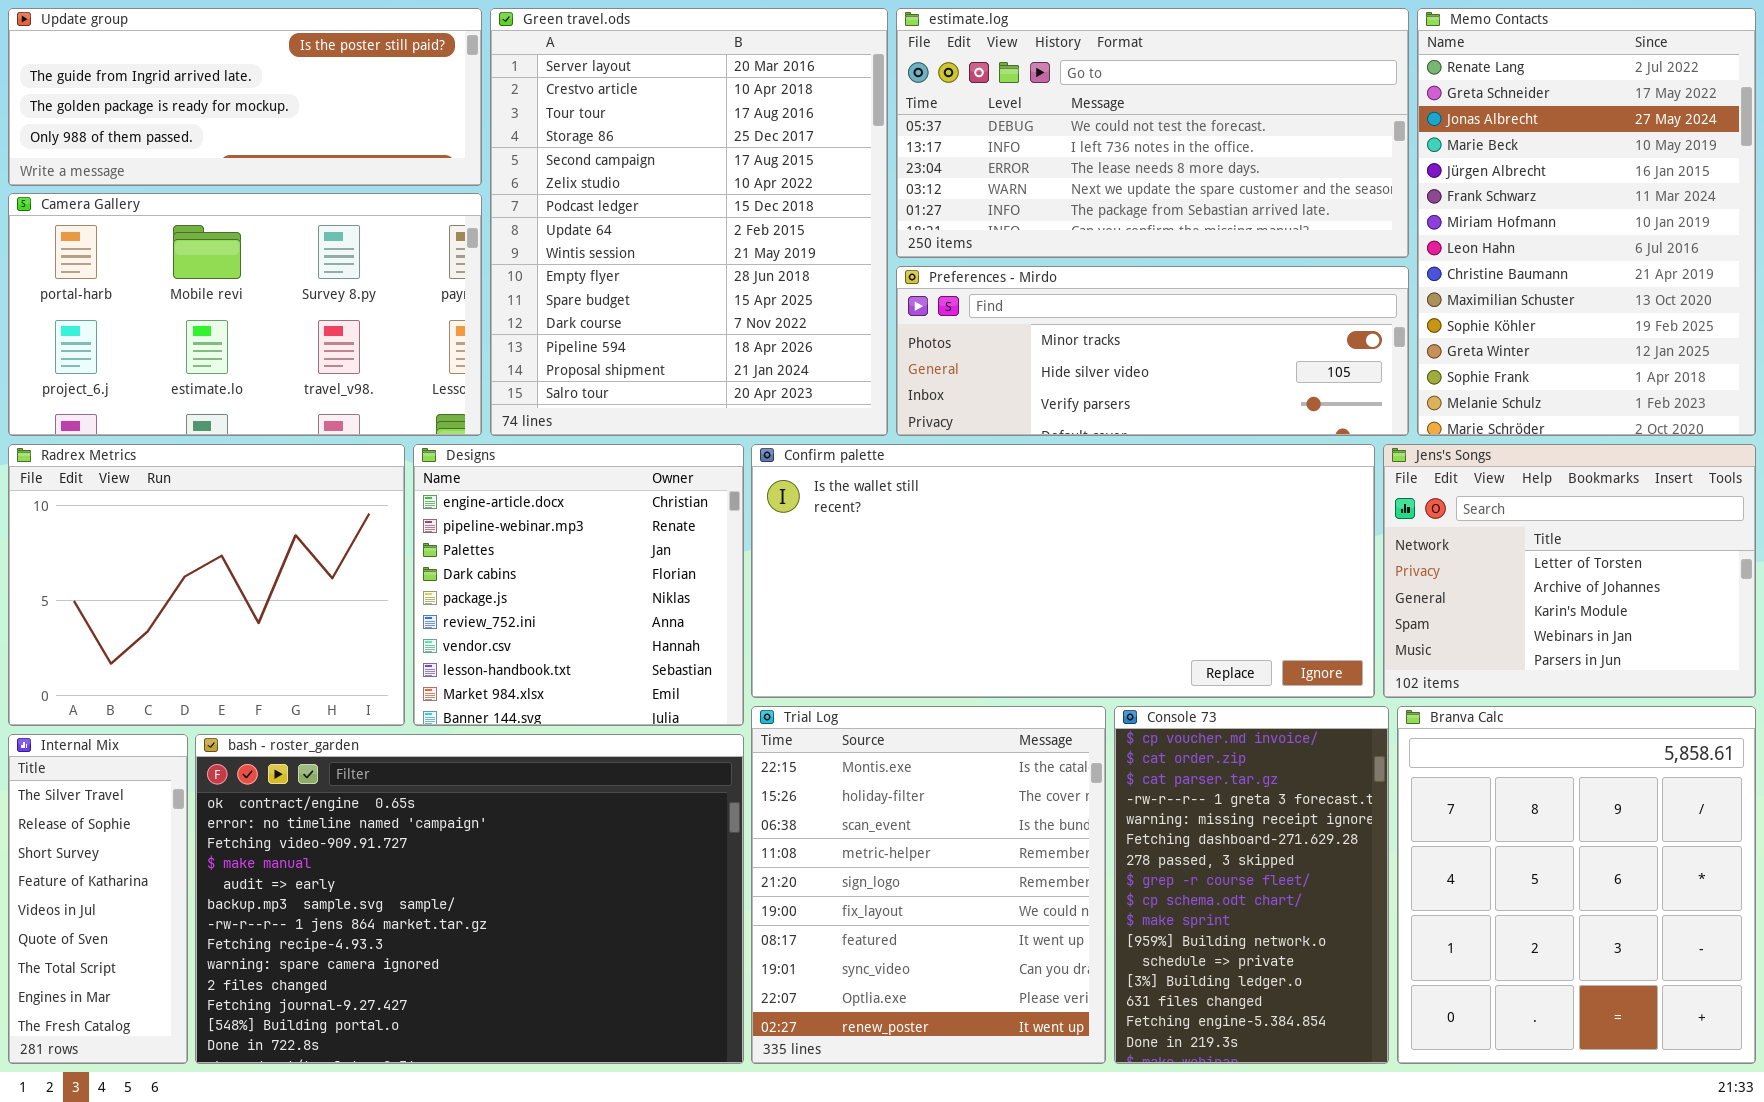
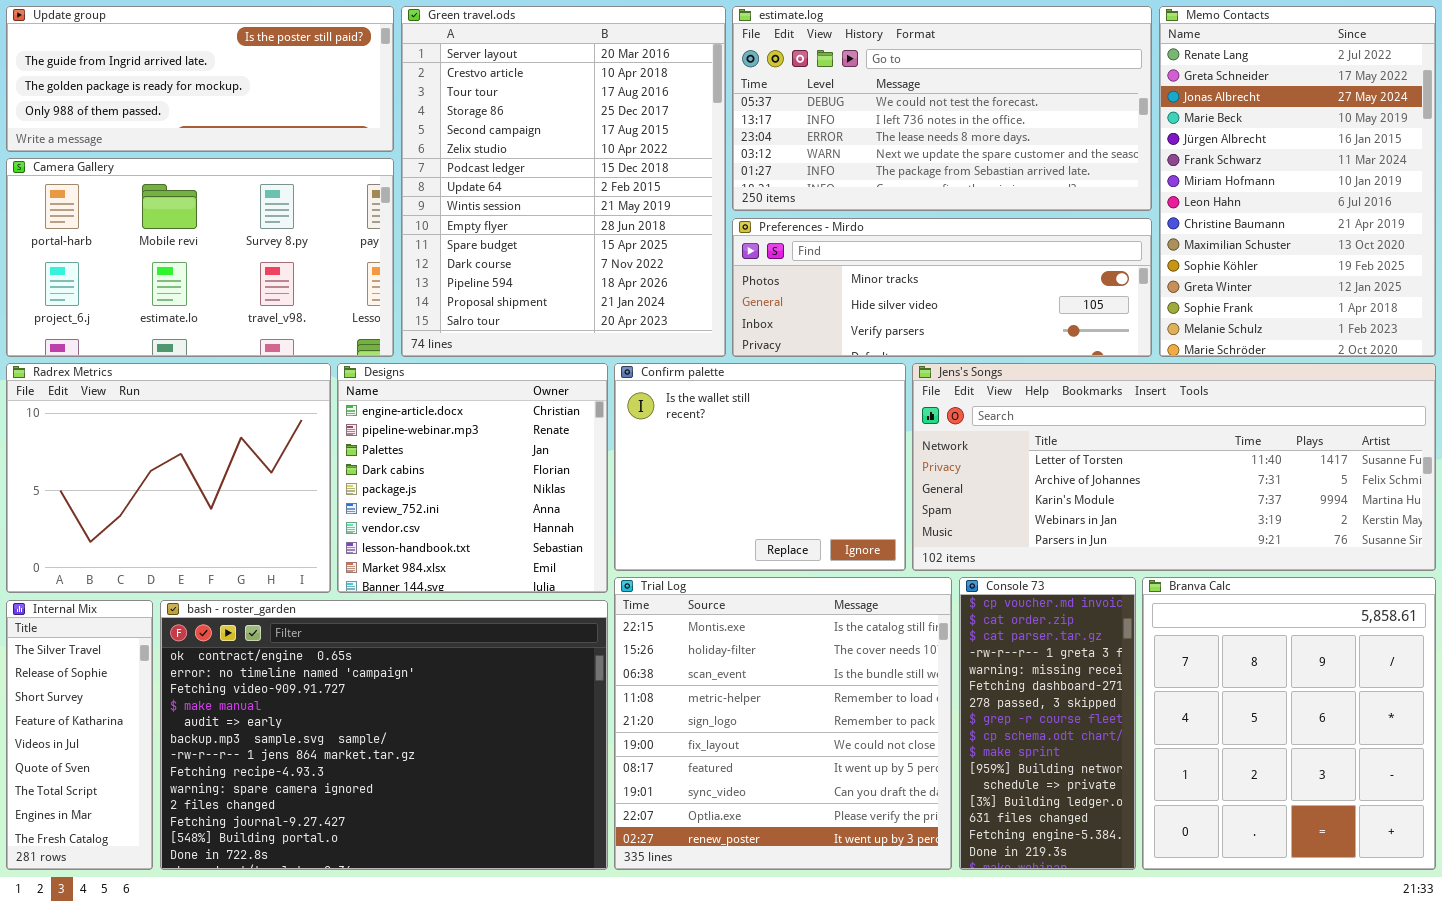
Confirm palette: [751,444,1375,698] -> [614,363,906,571], resized
Jens's Songs: [1383,444,1756,698] -> [912,363,1436,571], resized
Trial Log: [751,706,1106,1064] -> [614,577,952,870], resized
Console 73: [1114,706,1389,1064] -> [959,577,1136,870], resized

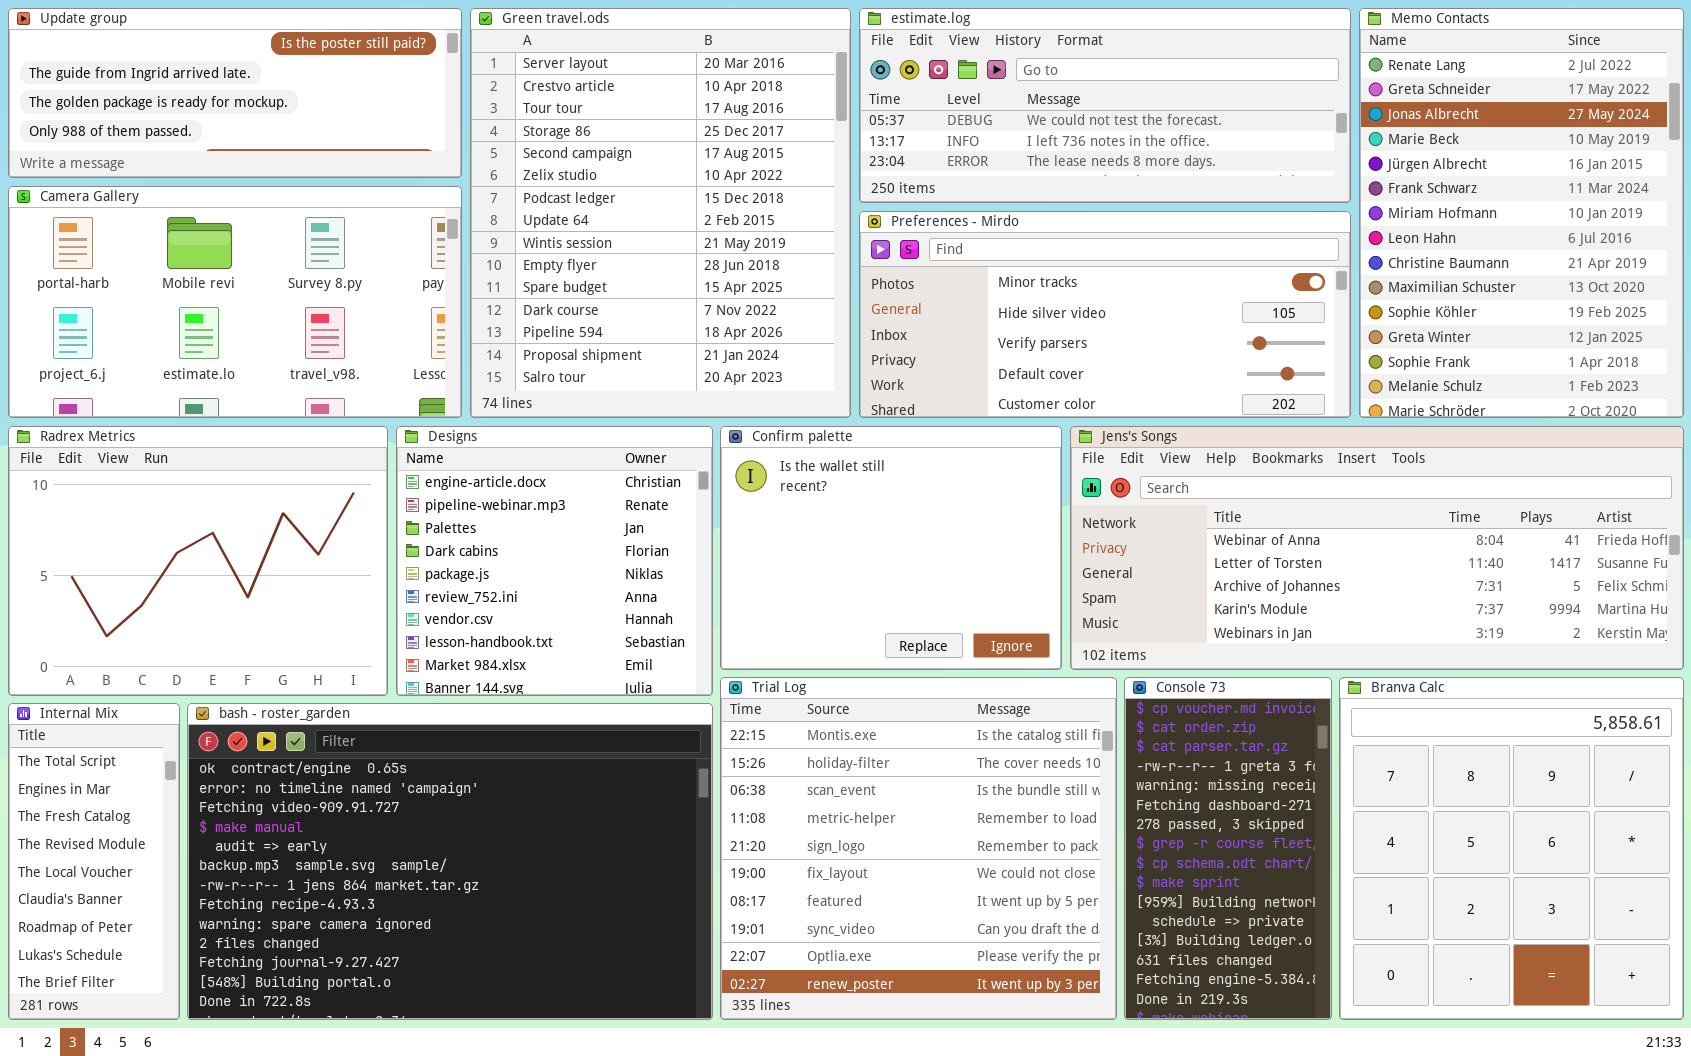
estimate.log: [732,6,1152,211] -> [859,8,1351,203], resized
Preferences - Mirdo: [732,218,1152,357] -> [859,211,1351,418], resized
Jens's Songs: [912,363,1436,571] -> [1070,426,1684,670], scrolled up 1 row
Internal Mix: [6,600,153,870] -> [8,703,180,1020], scrolled down 6 rows

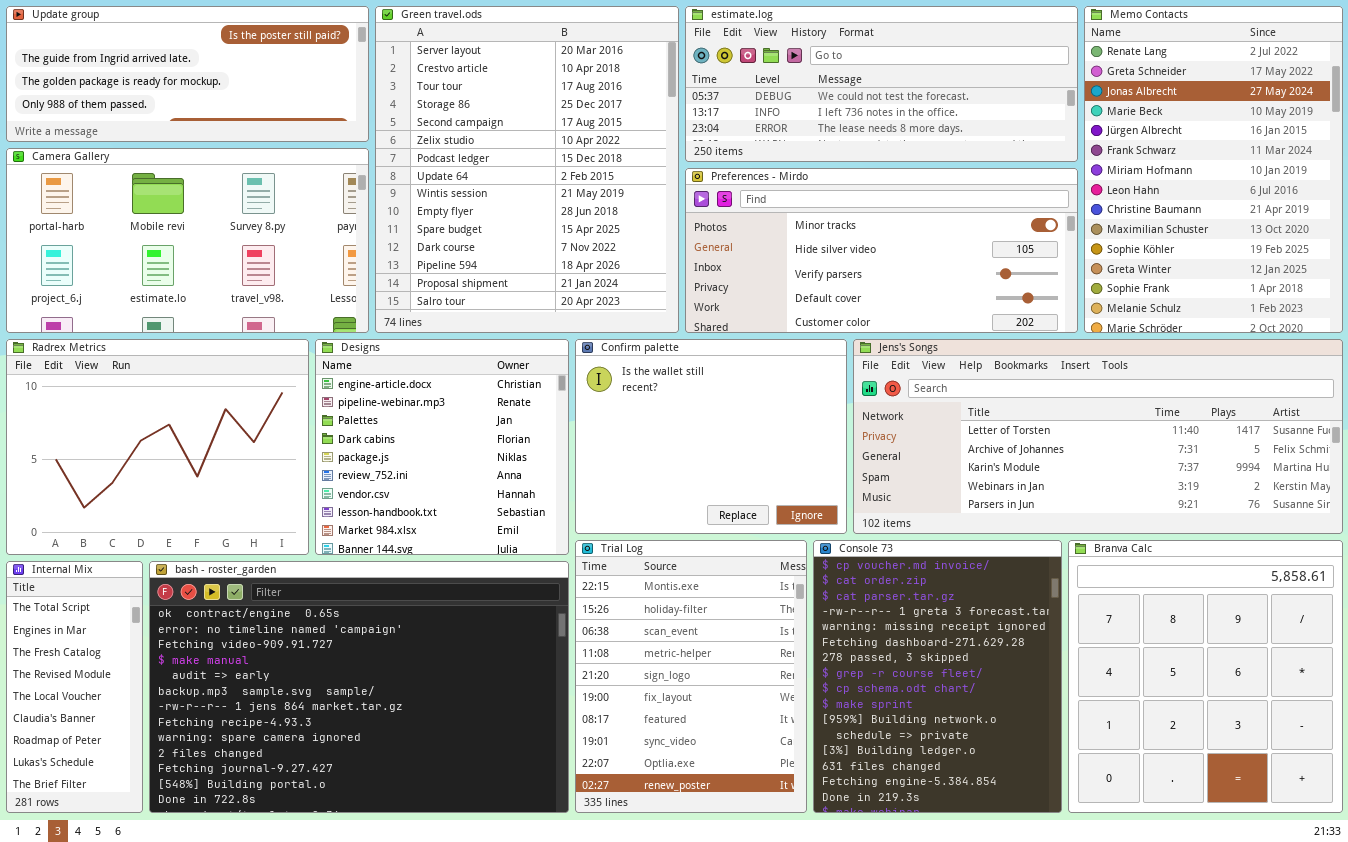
Jens's Songs: [1070,426,1684,670] -> [853,339,1343,534], scrolled down 1 row
Trial Log: [720,677,1117,1020] -> [575,540,807,813], resized
Console 73: [1124,677,1332,1020] -> [813,540,1062,813], resized

